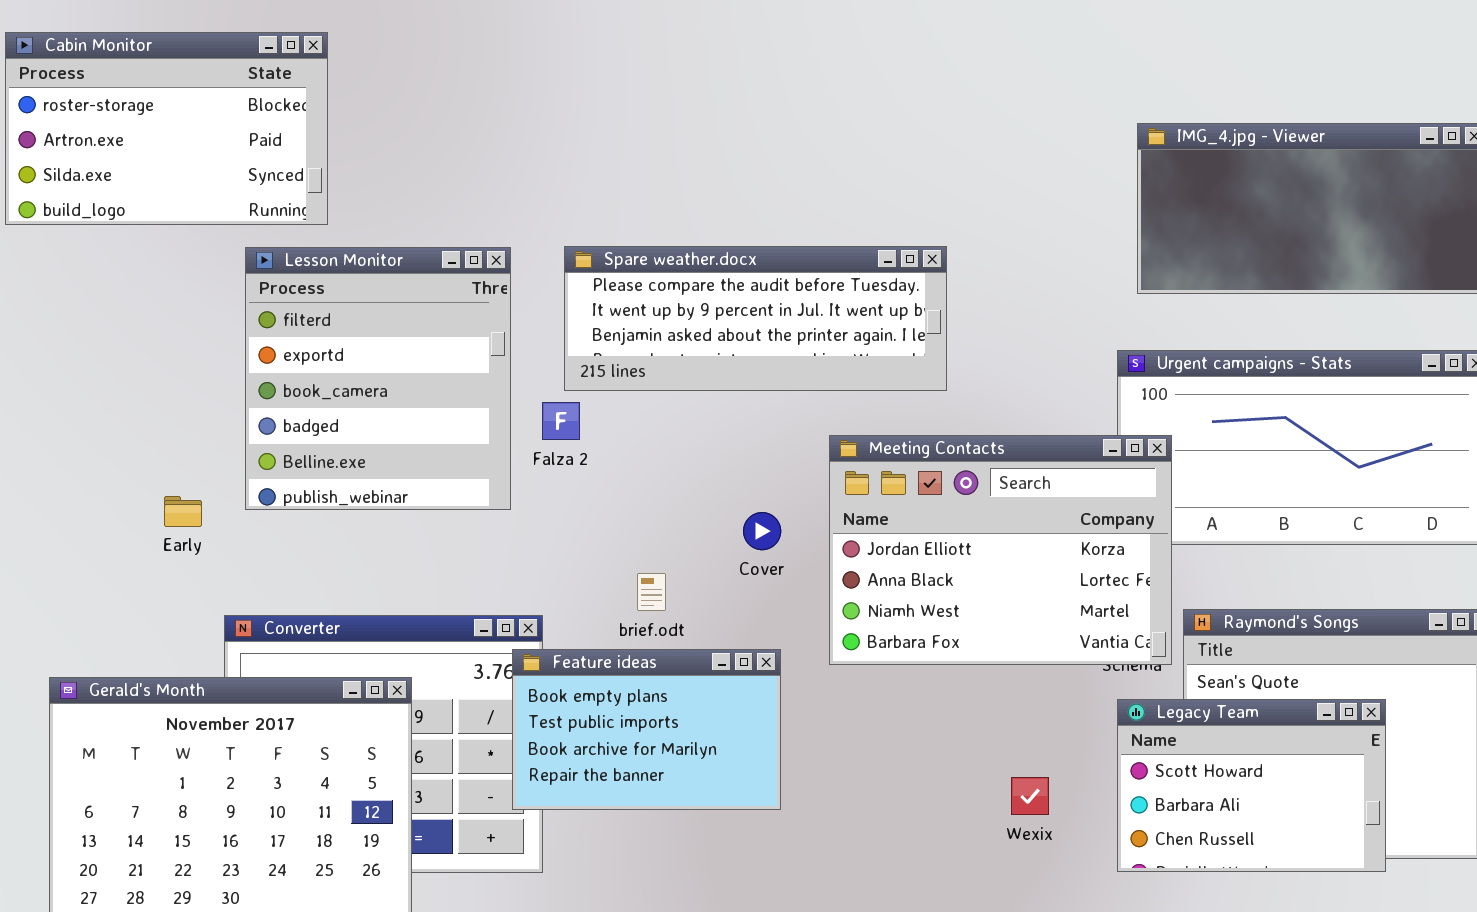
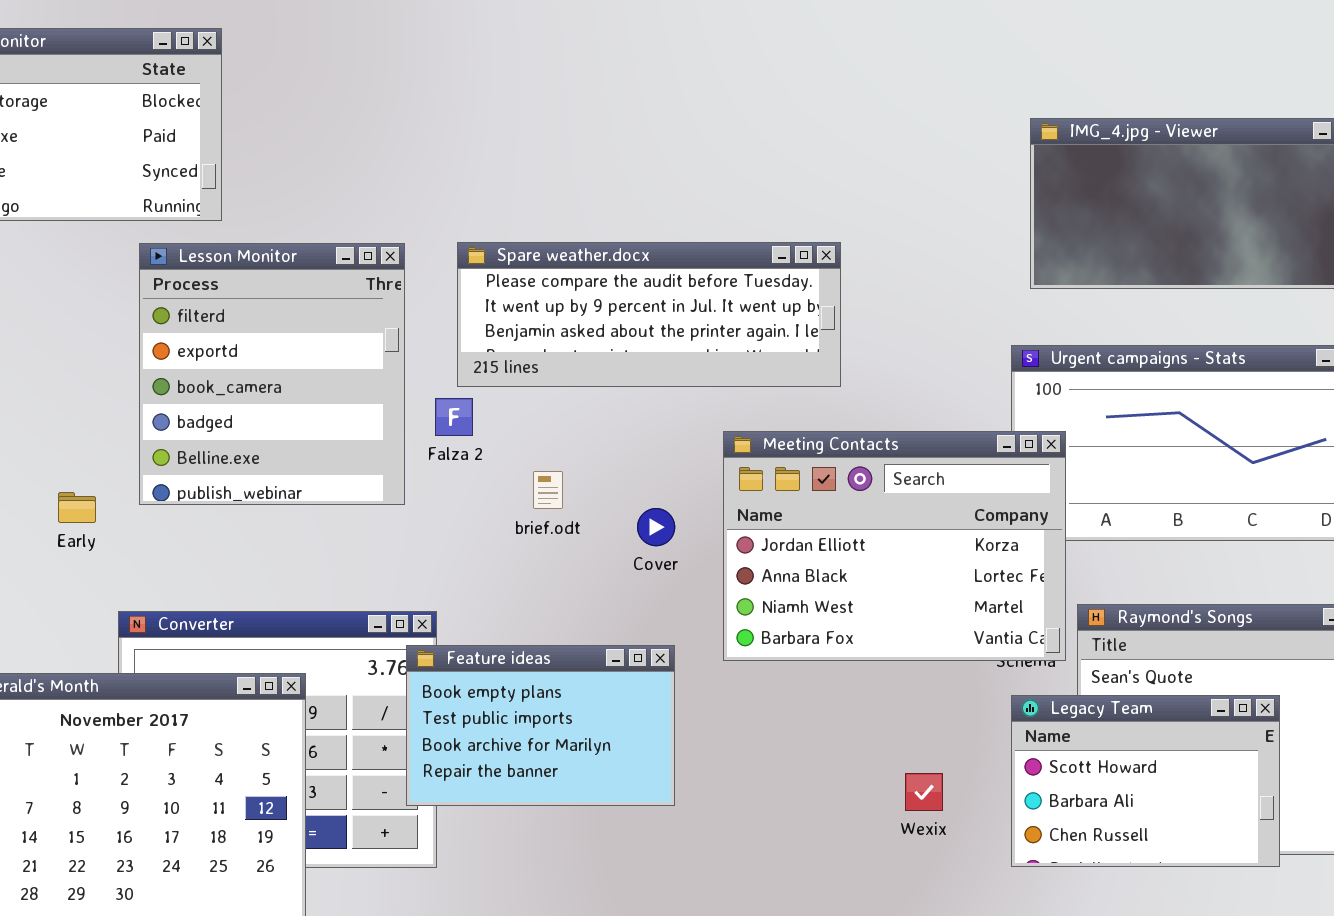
brief.odt: [637,573,666,611] -> [533,471,563,509], moved

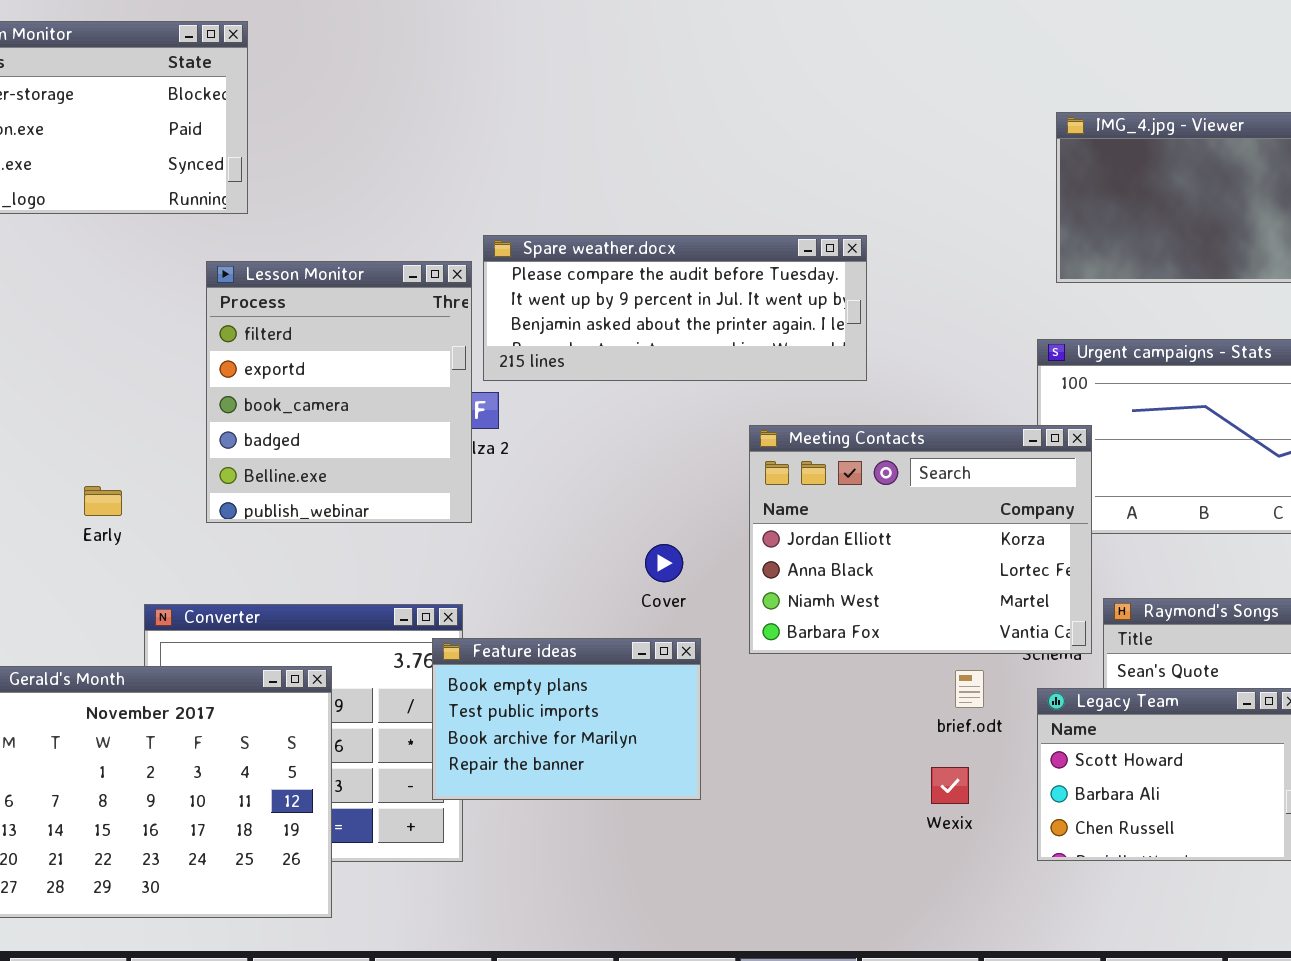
Lesson Monitor: [139,243,405,505] -> [206,261,472,523], moved
brief.odt: [533,471,563,509] -> [955,670,984,708], moved
Cover: [637,508,675,546] -> [645,544,683,582], moved

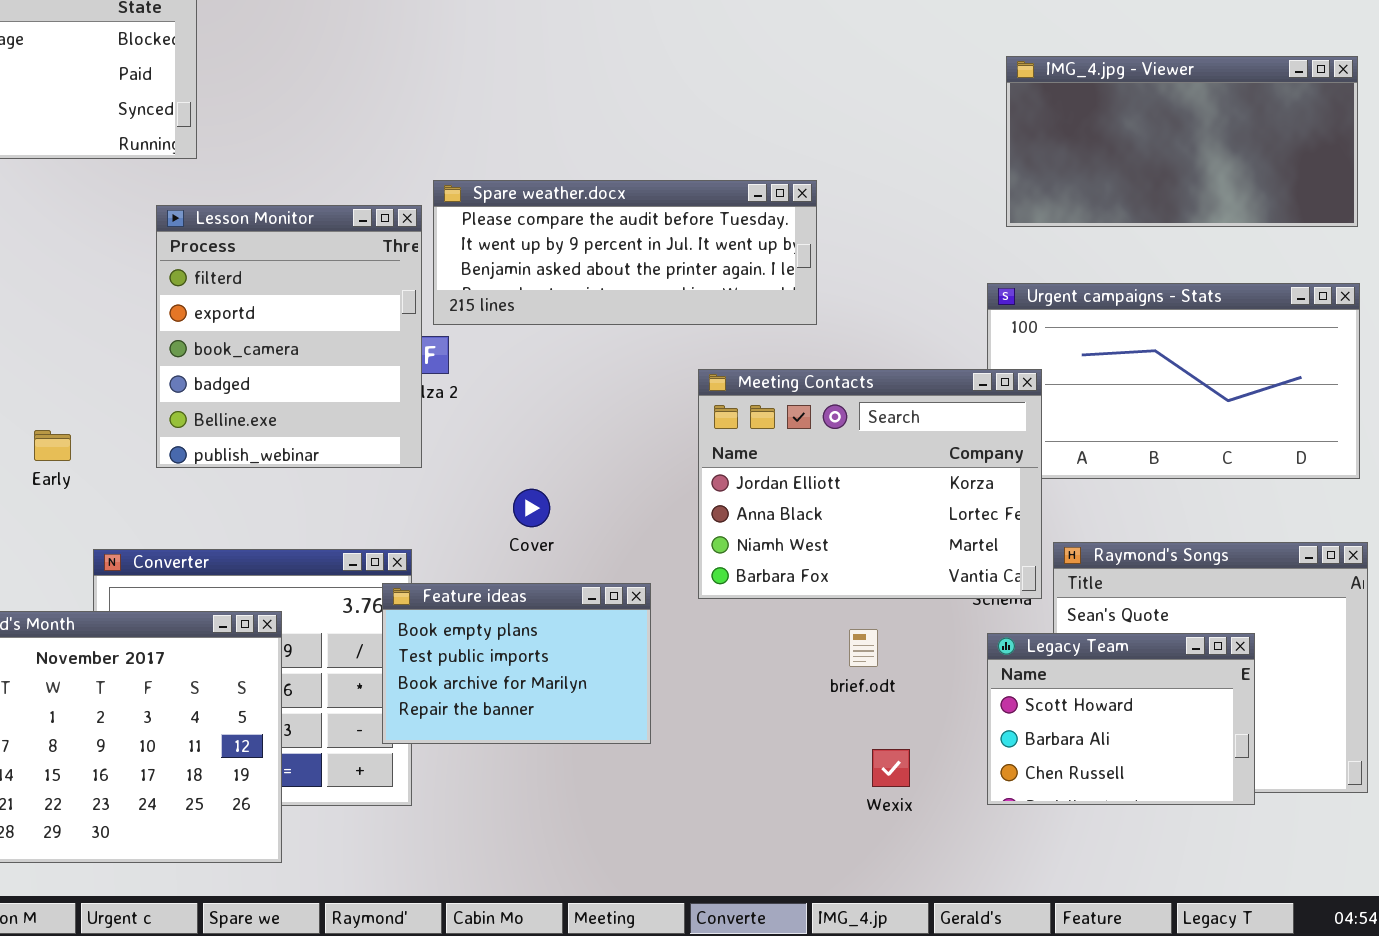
Cover: [645,544,683,582] -> [513,489,550,527], moved
brief.odt: [955,670,984,708] -> [849,629,878,667], moved
Wexix: [931,767,969,804] -> [872,749,910,787], moved

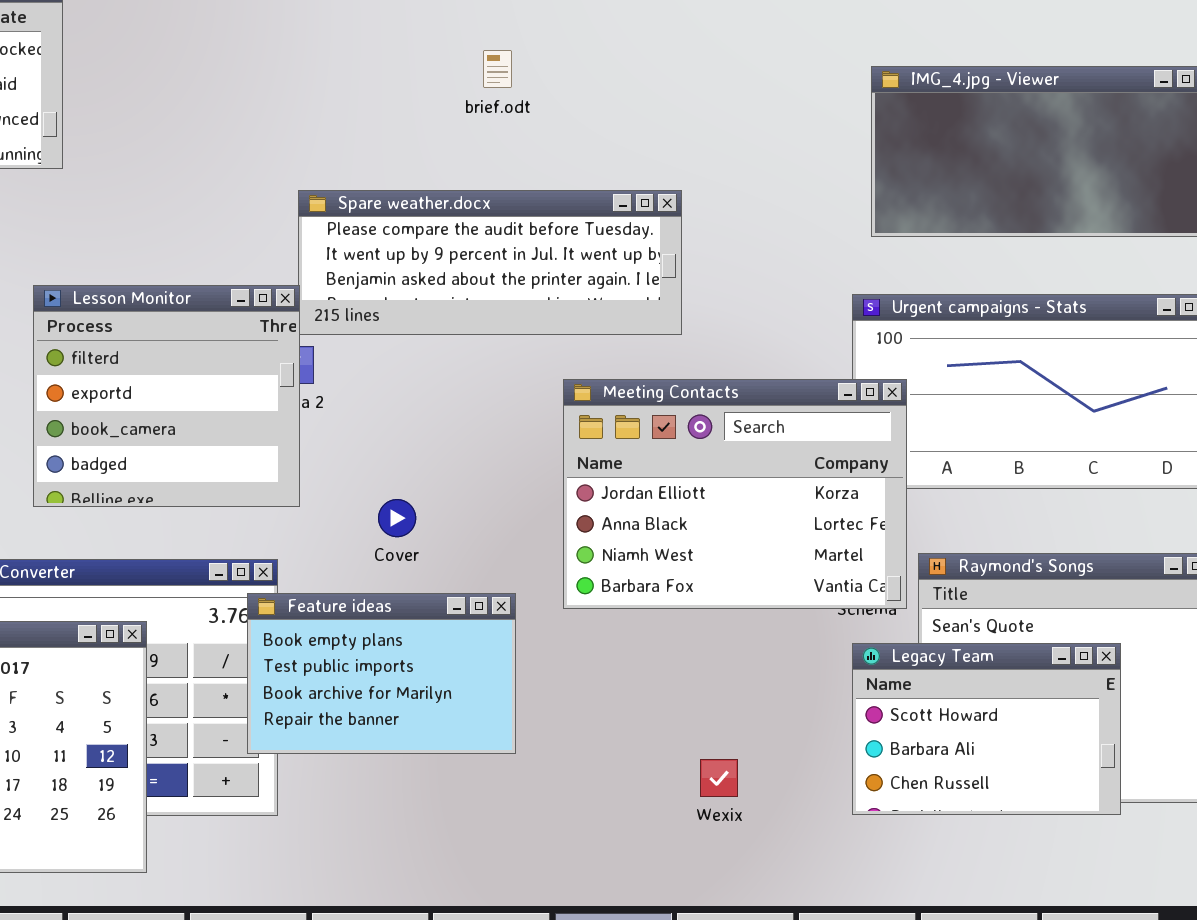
Lesson Monitor: [156,205,422,468] -> [33,285,300,507], moved, resized
brief.odt: [849,629,878,667] -> [483,50,512,88], moved
Wexix: [872,749,910,787] -> [700,759,738,797], moved

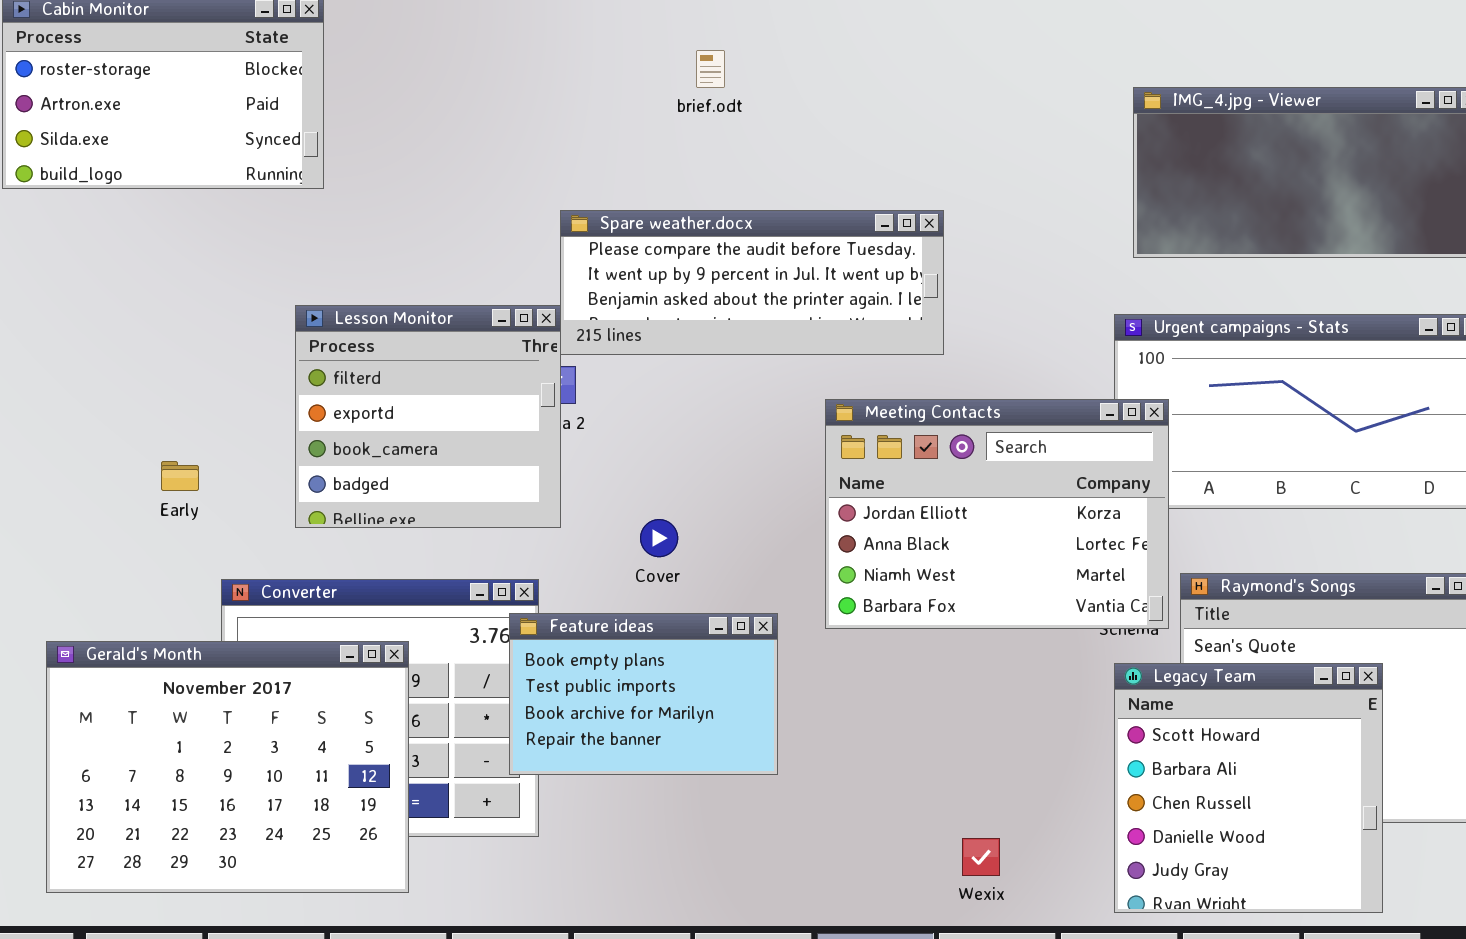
brief.odt: [483,50,512,88] -> [696,50,725,88], moved
Legacy Team: [852,643,1121,815] -> [1114,663,1383,913], resized
Wexix: [700,759,738,797] -> [962,838,1000,876], moved

